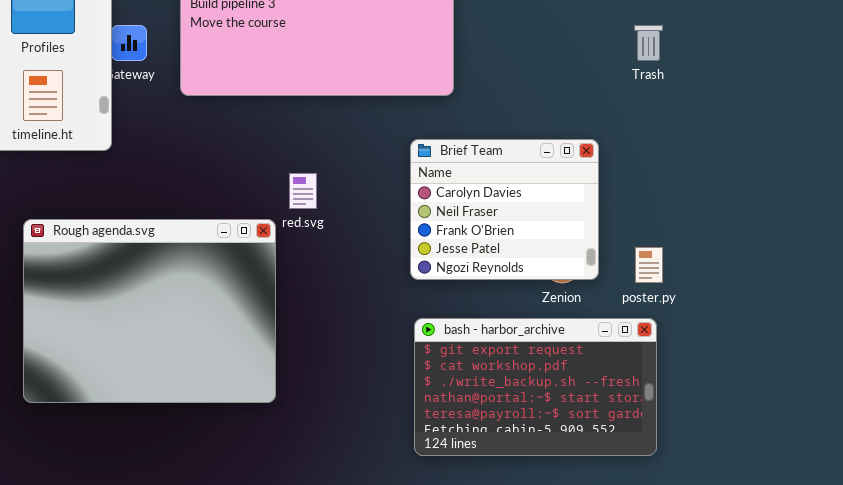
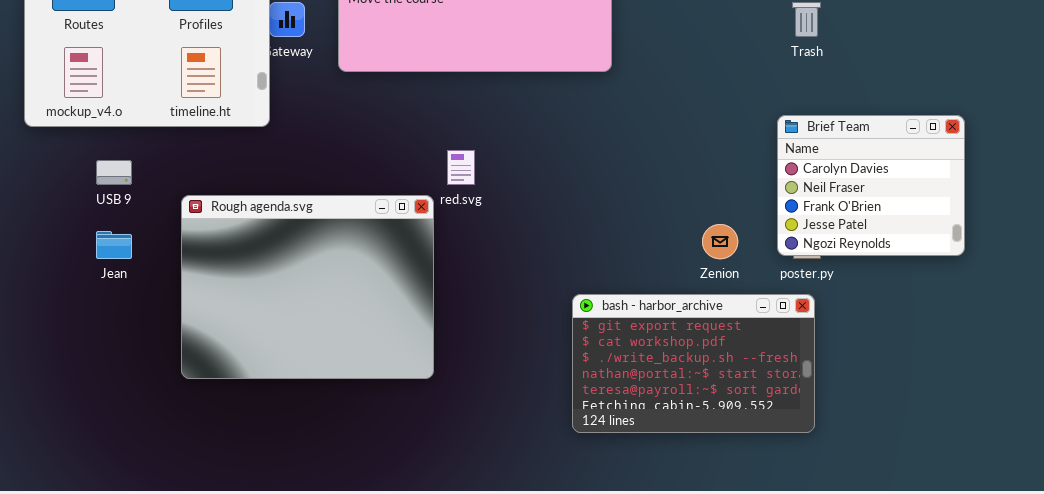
Brief Team: [410,139,599,280] -> [777,115,965,256], moved

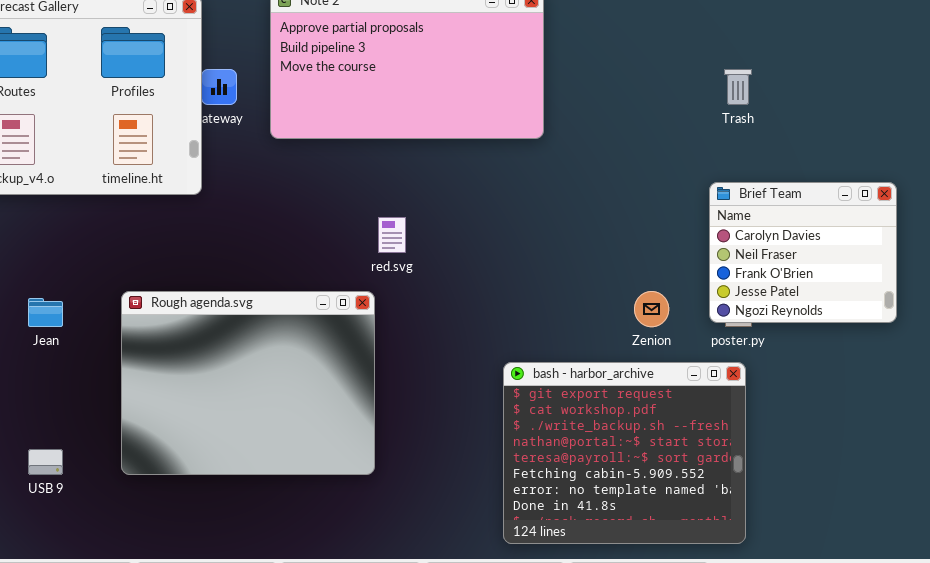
USB 9: [96,160,132,185] -> [28,449,63,475], moved
Rough agenda.svg: [181,195,434,379] -> [121,291,375,475], moved
bash - harbor_archive: [572,294,815,433] -> [503,362,746,544], resized

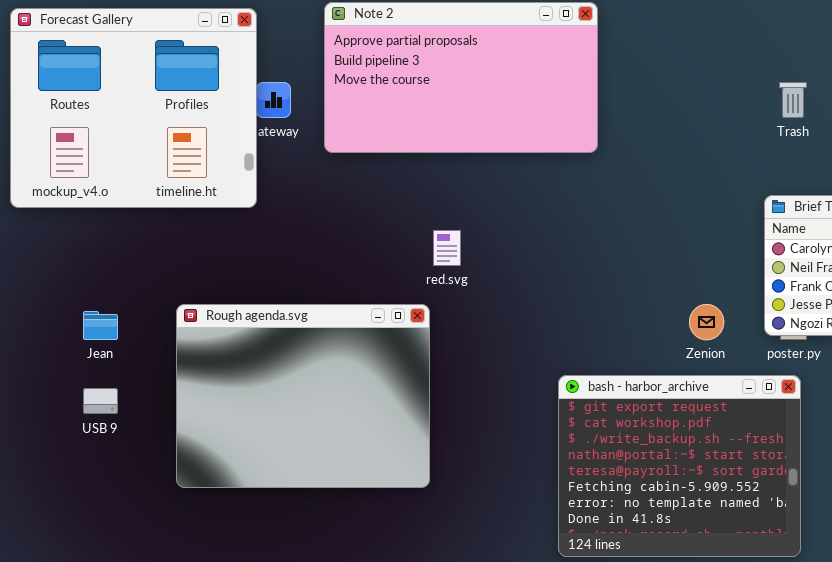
USB 9: [28,449,63,475] -> [83,388,118,414], moved

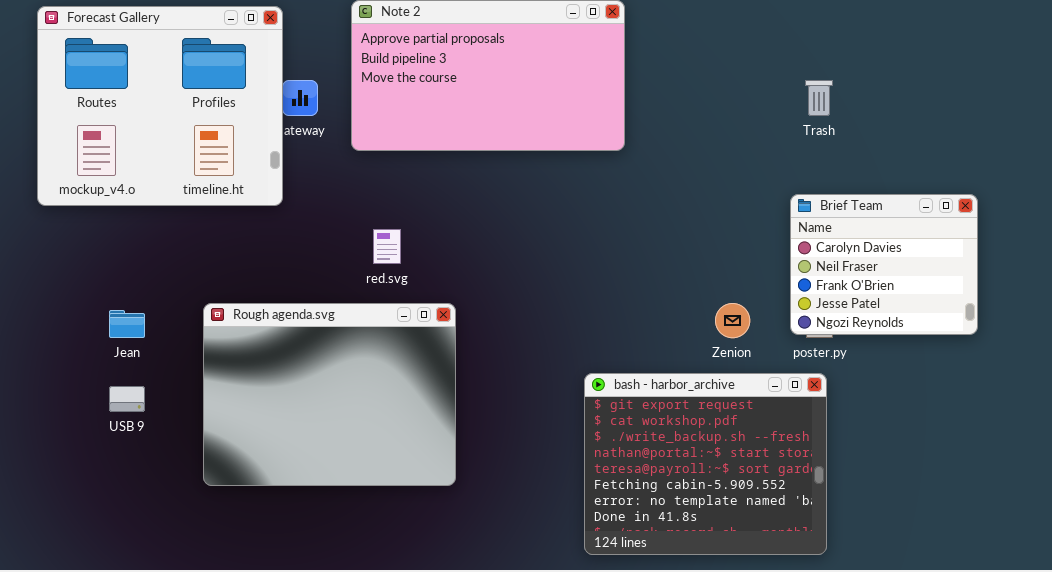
red.svg: [433,230,461,266] -> [373,229,401,264], moved

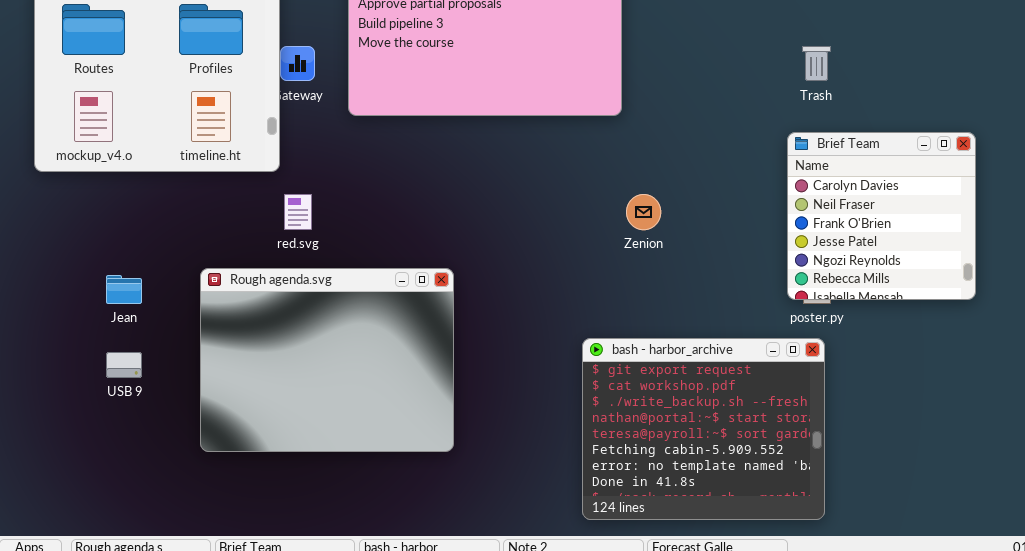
Brief Team: [790,194,978,335] -> [787,132,976,300], resized
red.svg: [373,229,401,264] -> [284,194,312,230], moved
Zenion: [715,303,750,338] -> [626,194,661,230], moved

